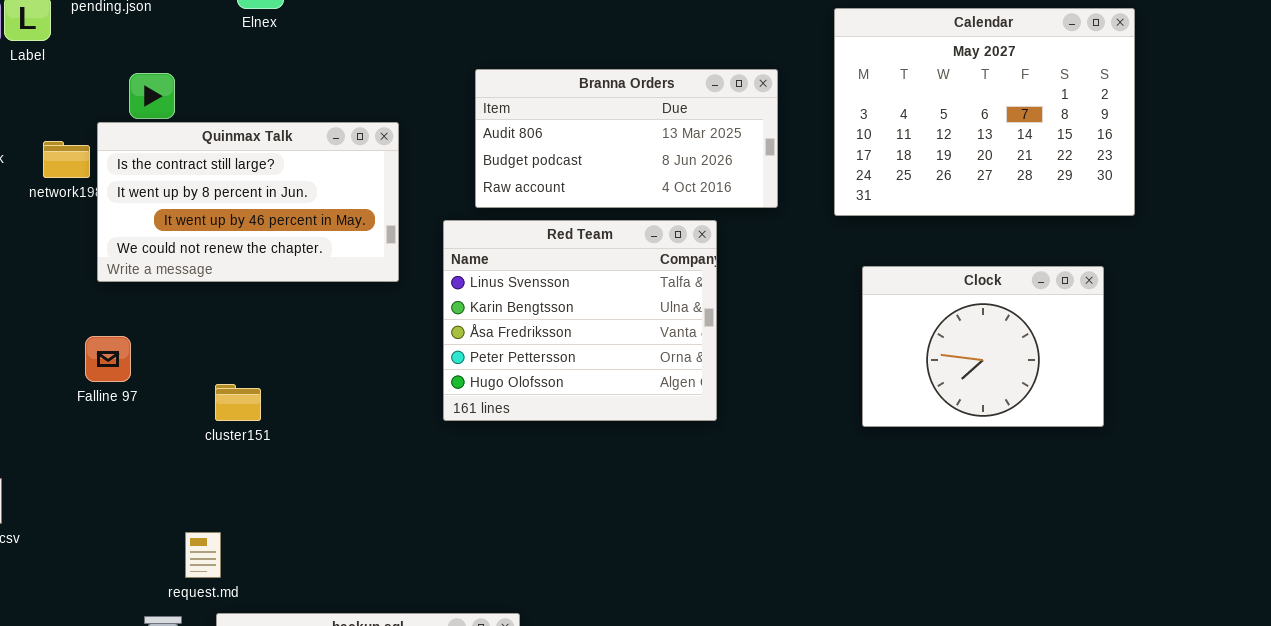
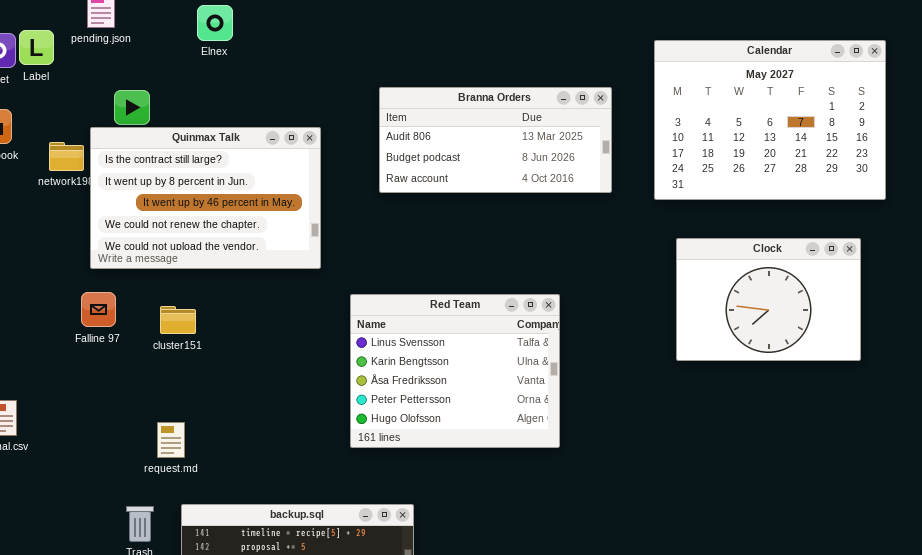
Quinmax Talk: [97,122,399,282] -> [90,127,321,269], resized
Red Team: [443,220,717,421] -> [350,294,560,448], moved
cluster151: [215,384,261,421] -> [160,306,196,334], moved
request.md: [185,532,221,578] -> [157,422,185,458], moved

